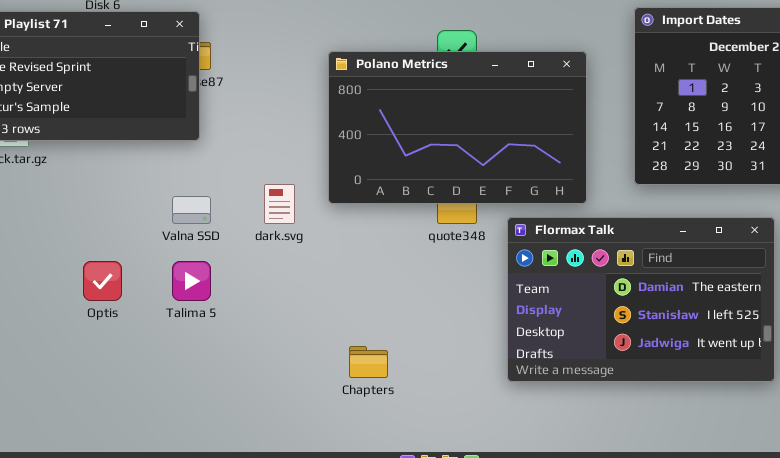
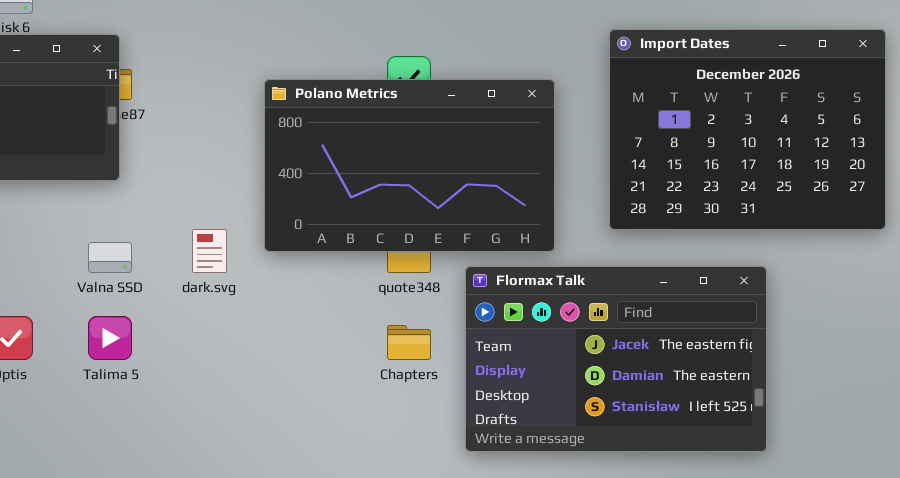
Flormax Talk: [507,217,775,382] -> [465,266,767,452], scrolled up 1 row
Chapters: [349,346,388,378] -> [387,325,431,360], moved

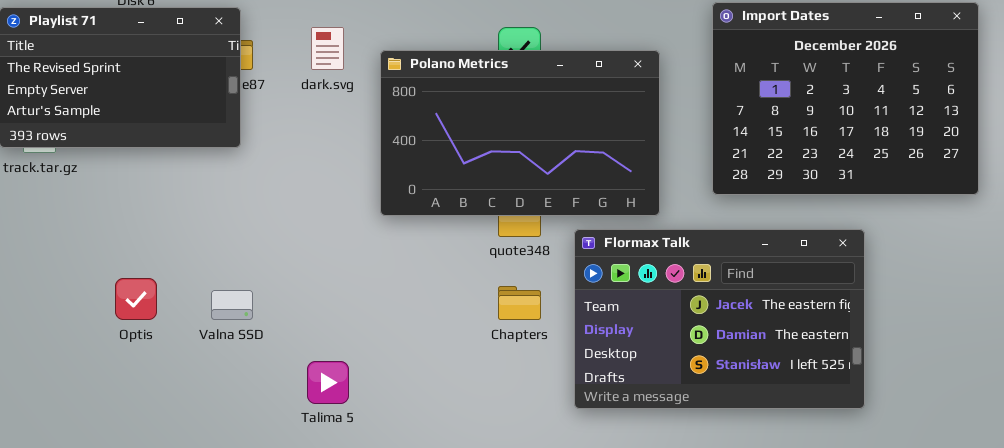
dark.svg: [192,229,227,273] -> [311,27,344,70], moved
Valna SSD: [88,242,132,273] -> [211,290,253,320], moved
Talima 5: [88,316,132,360] -> [307,361,349,404], moved

